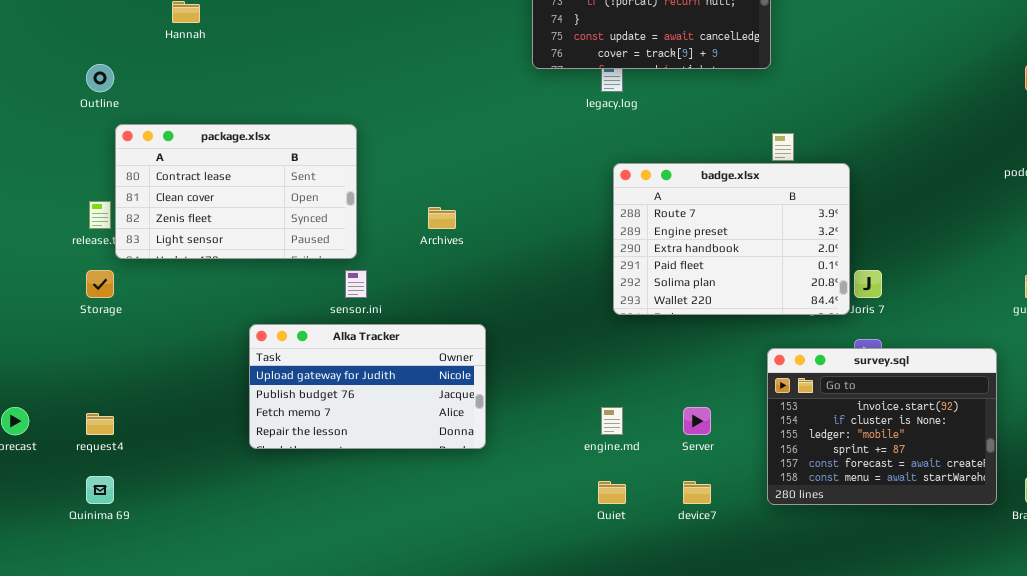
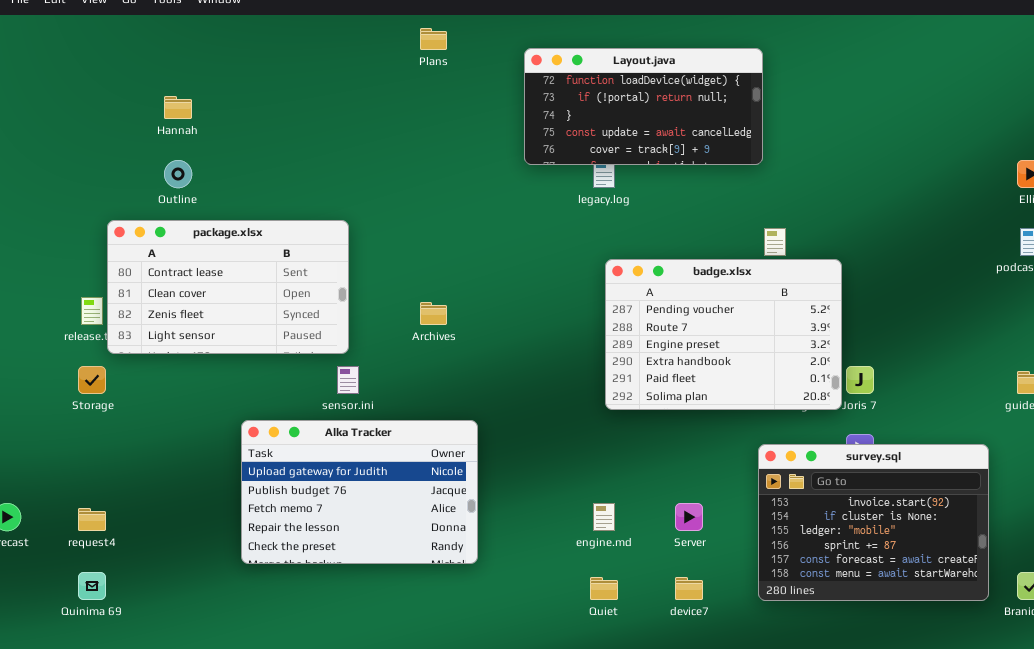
Outline: [86,64,114,92] -> [164,160,192,188], moved
badge.xlsx: [613,163,850,315] -> [605,259,842,410], scrolled up 1 row
Alka Tracker: [249,324,486,449] -> [241,420,478,564], resized

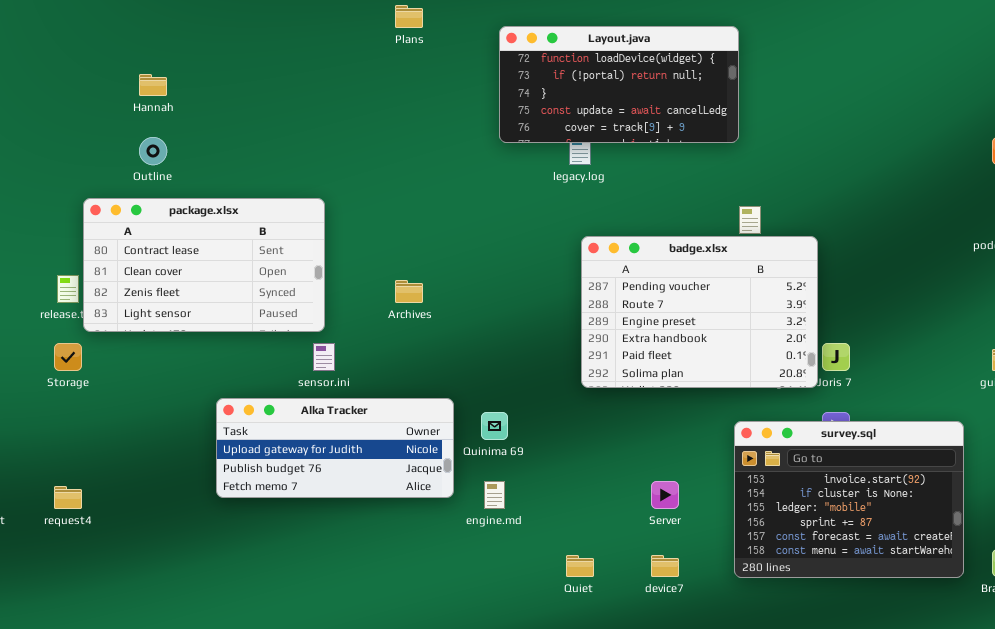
Alka Tracker: [241,420,478,564] -> [216,398,454,498], resized
engine.md: [593,503,615,531] -> [484,481,505,509], moved
Quinima 69: [78,572,106,600] -> [481,412,508,440], moved

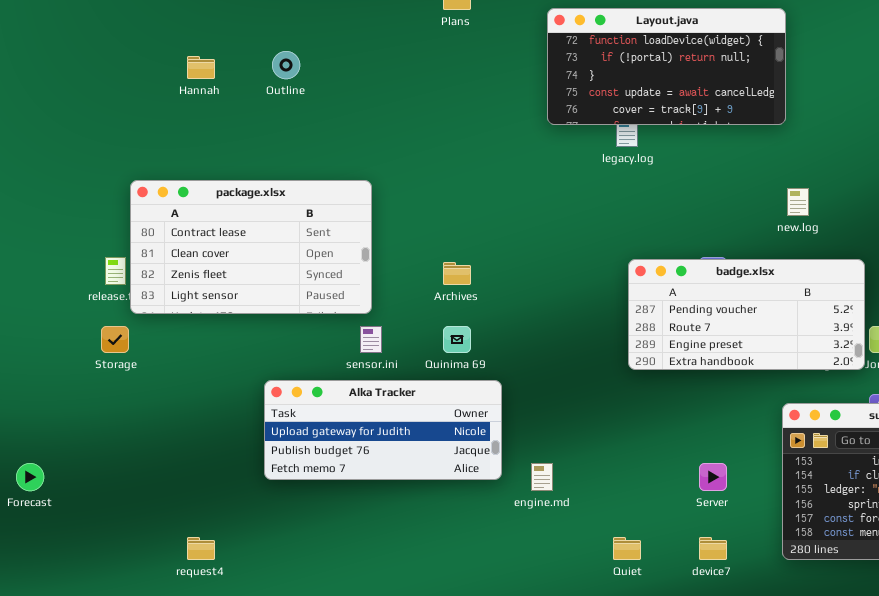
Outline: [139,137,167,165] -> [272,51,300,79], moved
badge.xlsx: [581,236,818,388] -> [628,259,865,370], resized
Quinima 69: [481,412,508,440] -> [443,326,471,353], moved
request4: [54,486,82,509] -> [187,537,215,560], moved

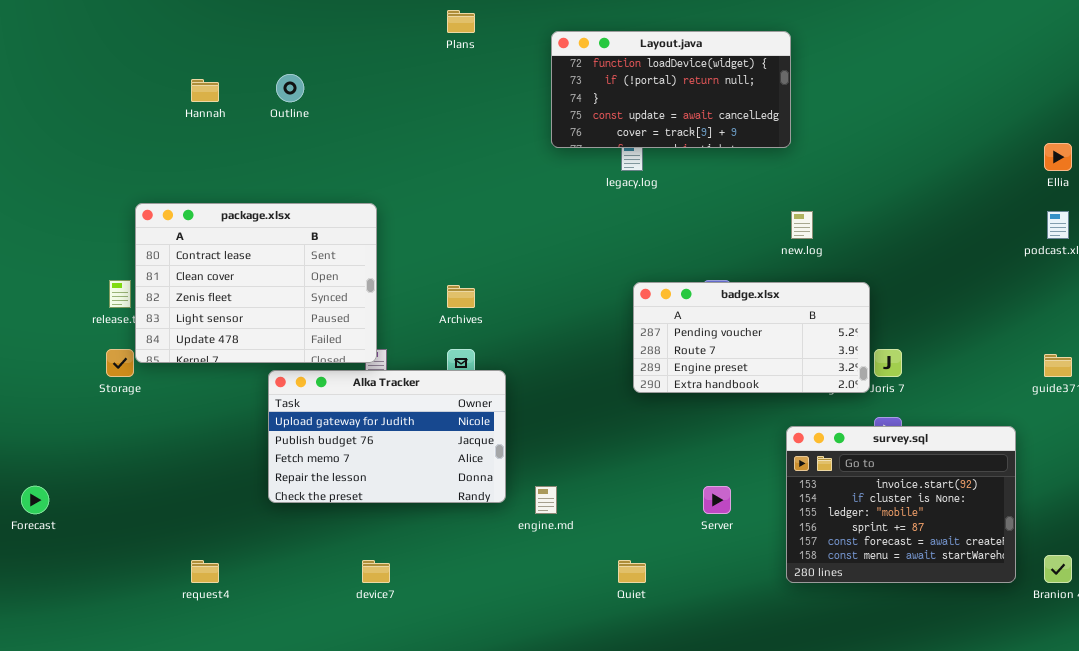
package.xlsx: [130,180,372,314] -> [135,203,377,363], resized
Alka Tracker: [264,380,502,480] -> [268,370,506,503], resized
device7: [699,537,727,560] -> [362,560,390,583], moved

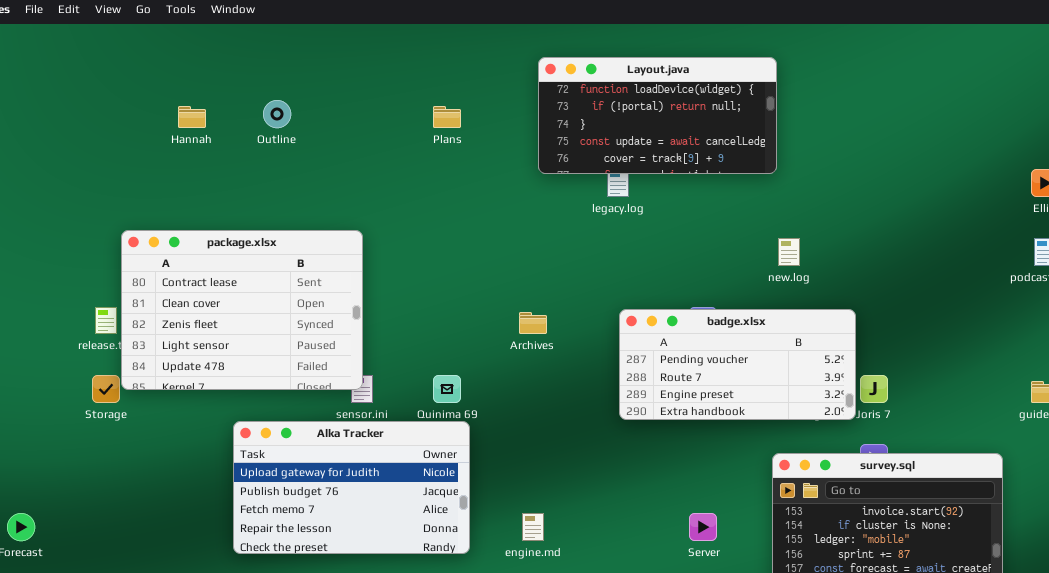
Plans: [447,10,475,33] -> [433,106,461,128], moved
Archives: [447,285,475,308] -> [519,312,547,334], moved
Alka Tracker: [268,370,506,503] -> [233,421,470,554], moved

